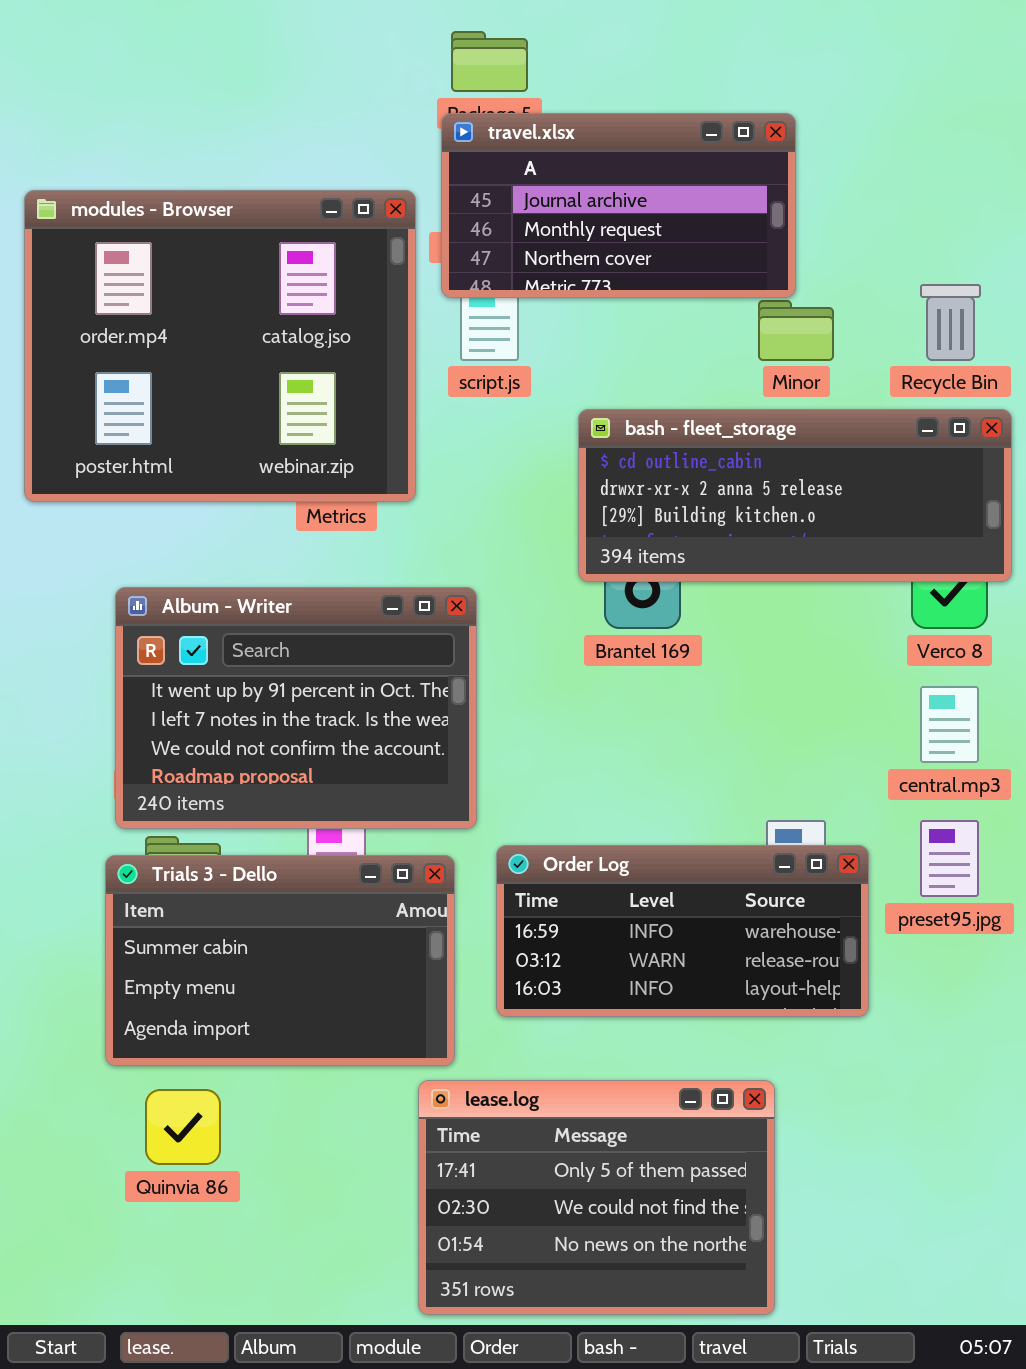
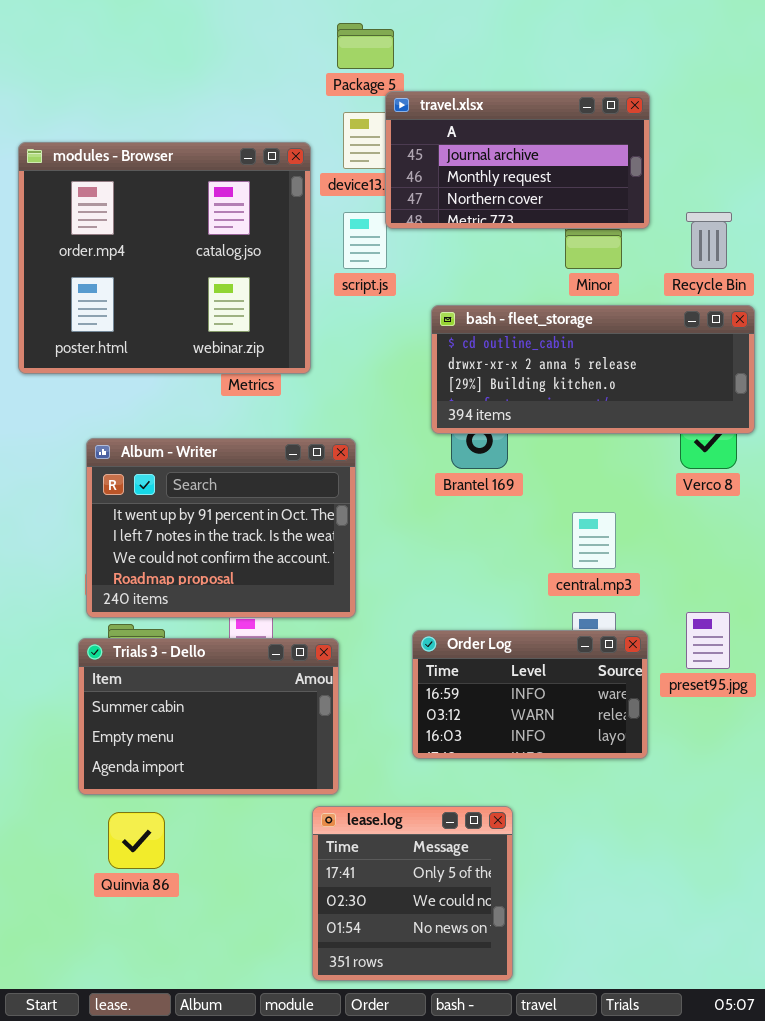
travel.xlsx: [441,113,796,298] -> [385,91,650,229], moved
central.mp3: [920,686,979,763] -> [572,512,616,569], moved
Order Log: [496,845,869,1017] -> [412,630,648,759], resized
lease.log: [418,1080,775,1315] -> [312,806,513,981], resized

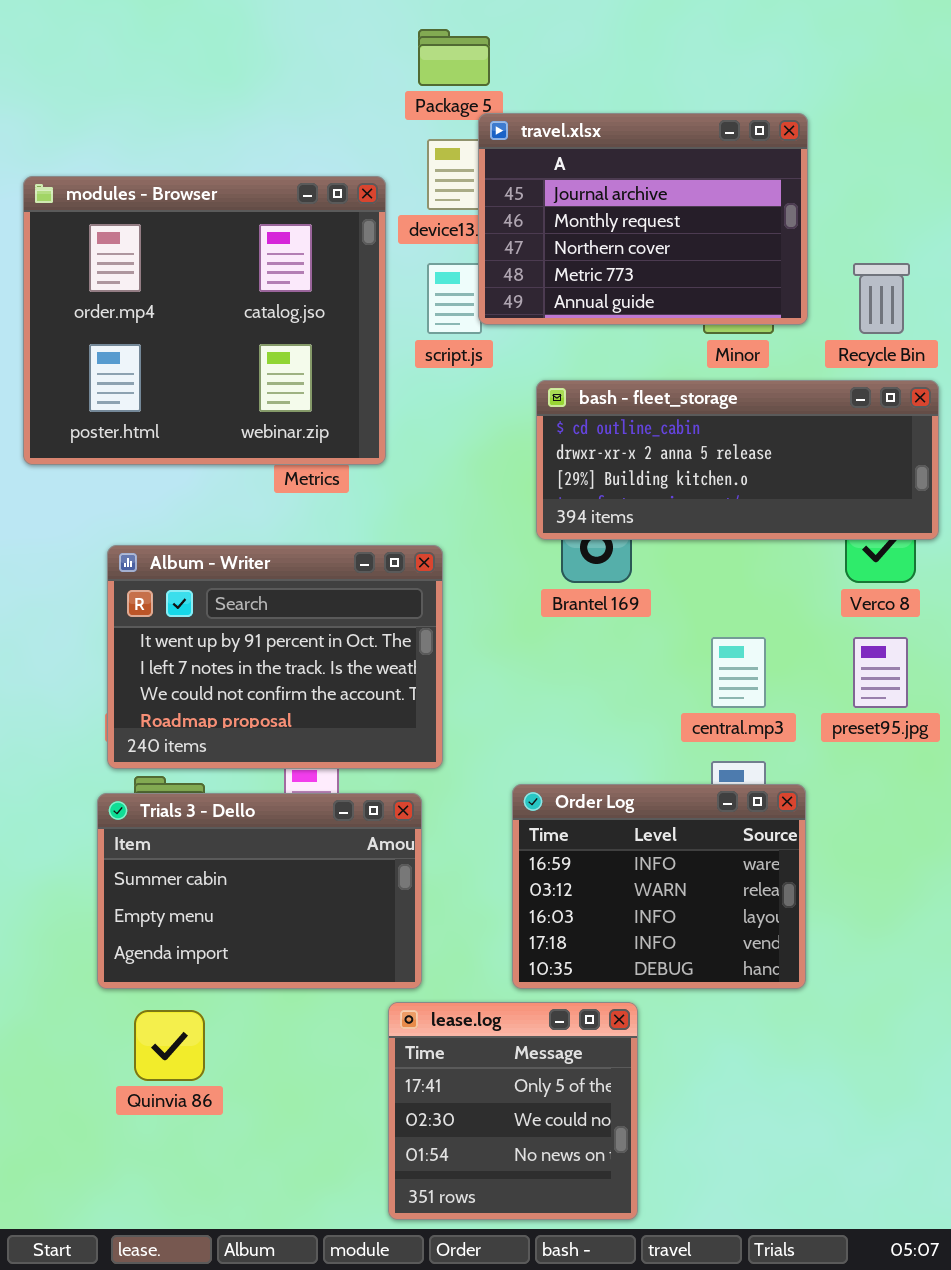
travel.xlsx: [385,91,650,229] -> [478,113,808,325], resized
preset95.jpg: [686,612,730,669] -> [853,637,908,708], moved
Order Log: [412,630,648,759] -> [512,784,806,989], resized

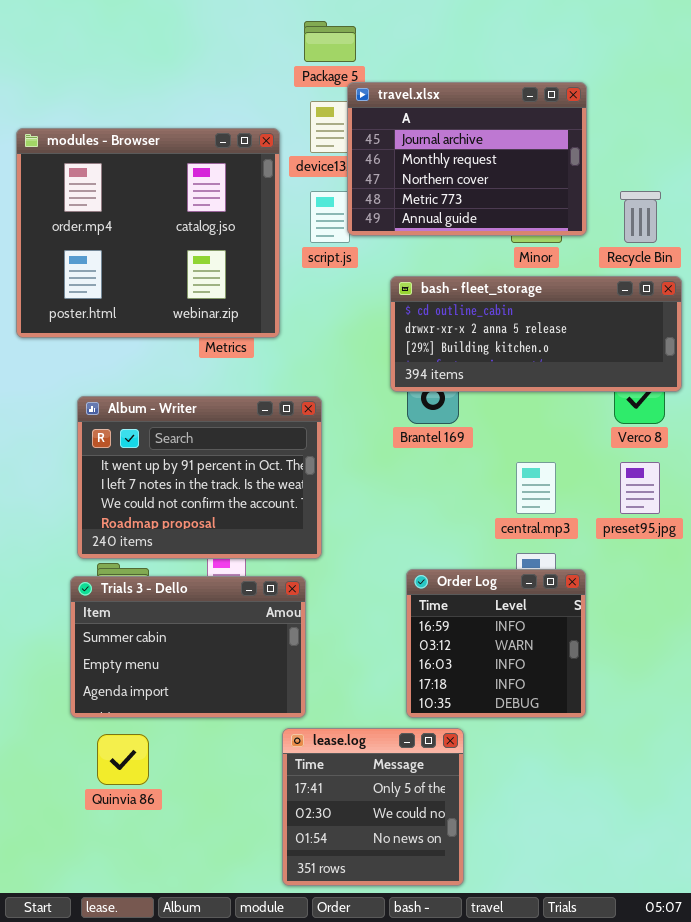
Order Log: [512,784,806,989] -> [406,569,586,718], resized

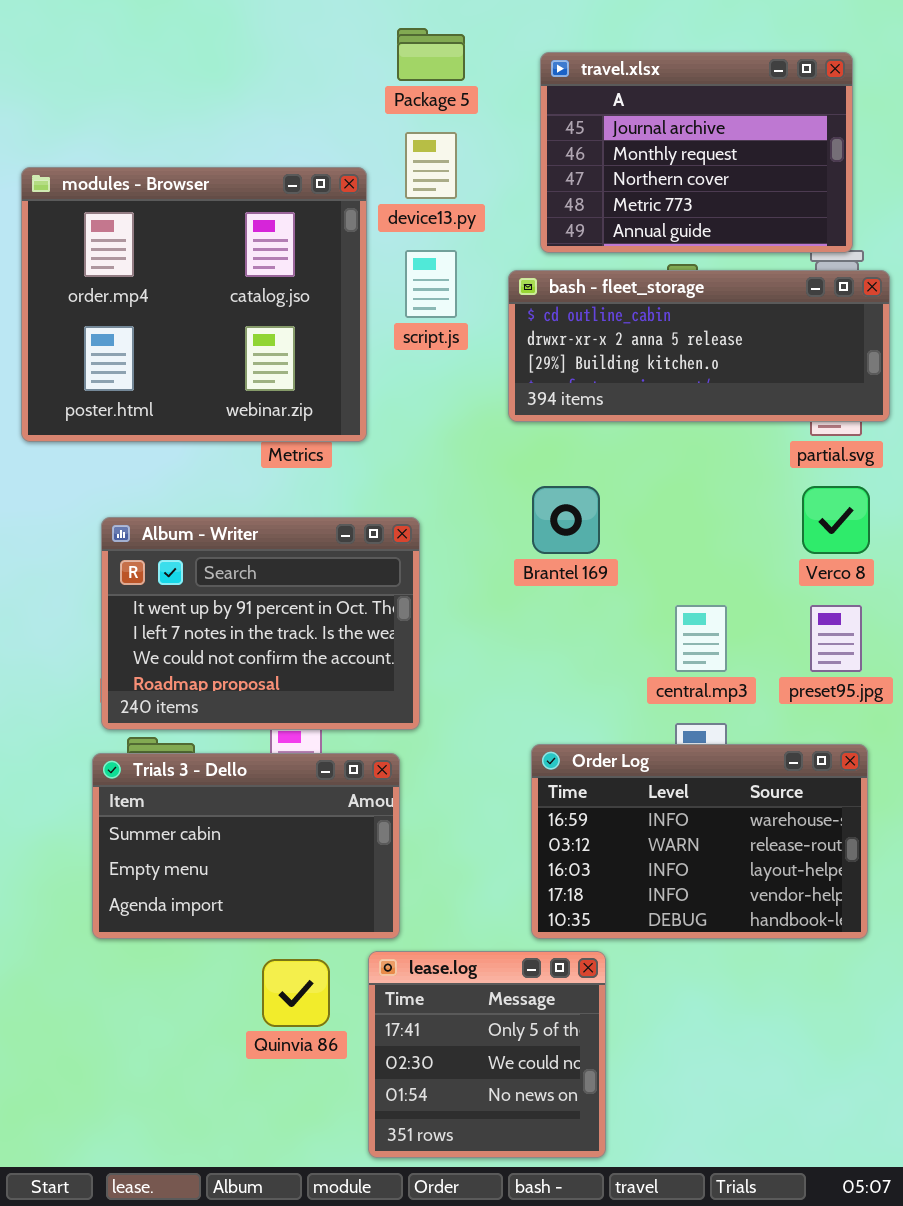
travel.xlsx: [347,82,587,236] -> [540,52,853,253], moved
bash - fleet_storage: [390,276,682,392] -> [508,270,890,422], moved
Order Log: [406,569,586,718] -> [531,744,868,939], resized
Quinvia 86: [97,734,149,785] -> [262,959,330,1027], moved

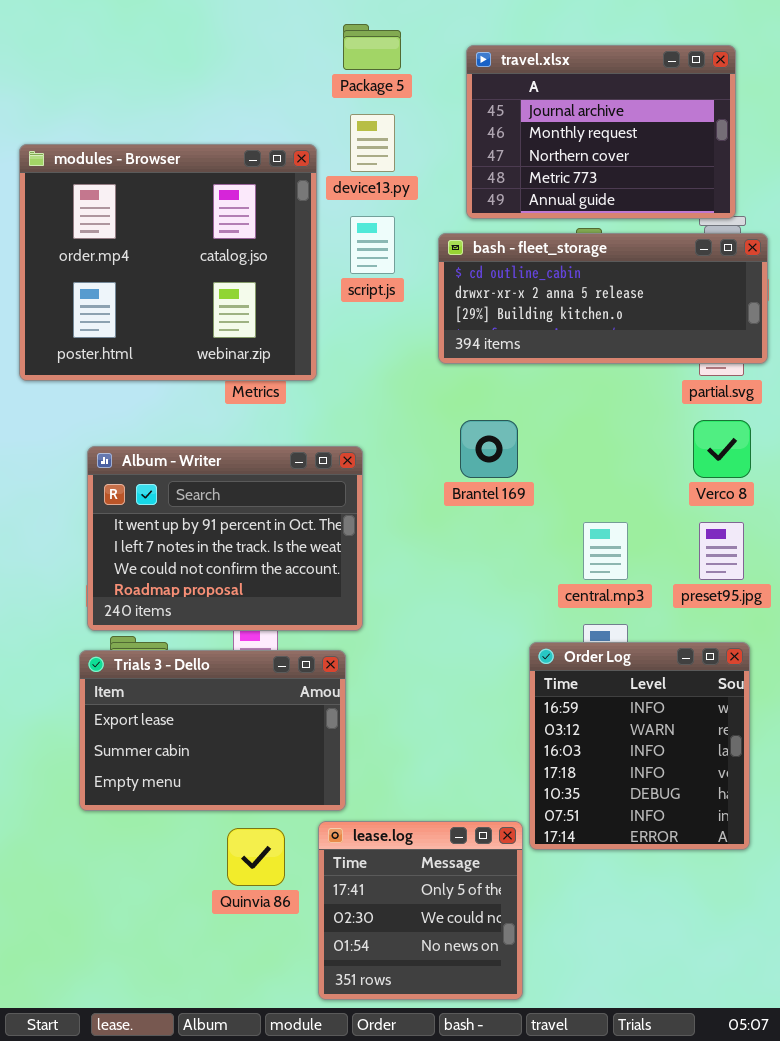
Order Log: [531,744,868,939] -> [529,642,750,850], resized
Trials 3 - Dello: [92,753,400,939] -> [79,650,346,811], scrolled up 1 row

